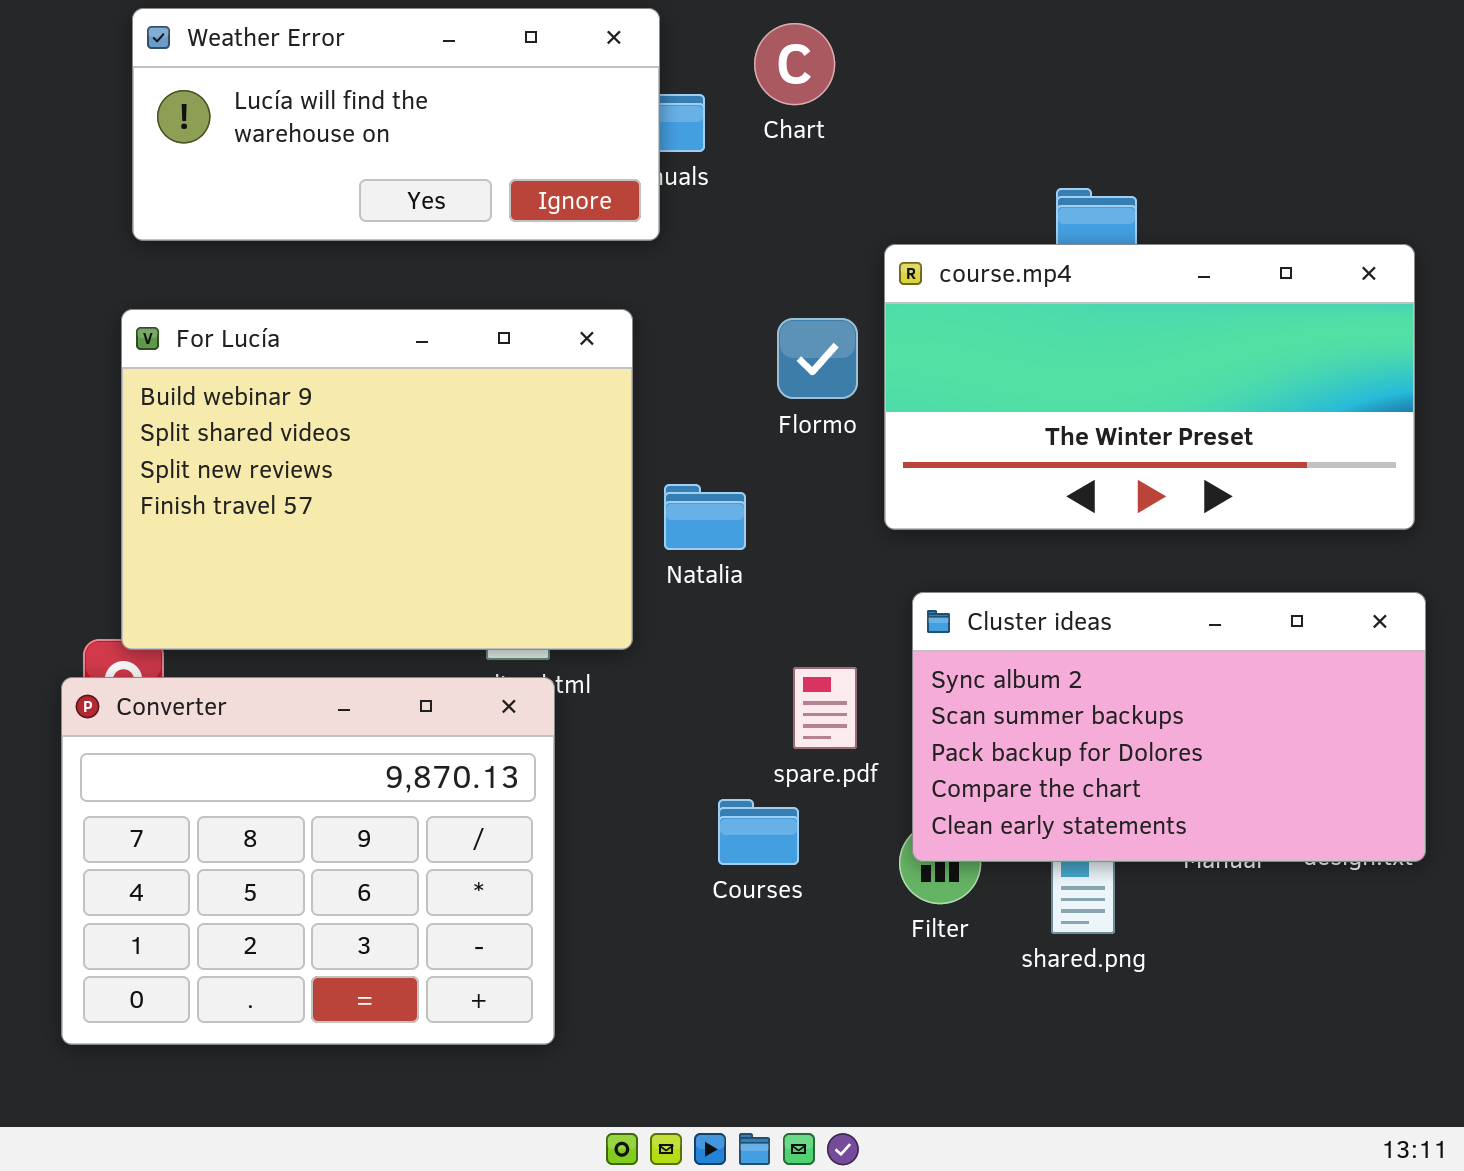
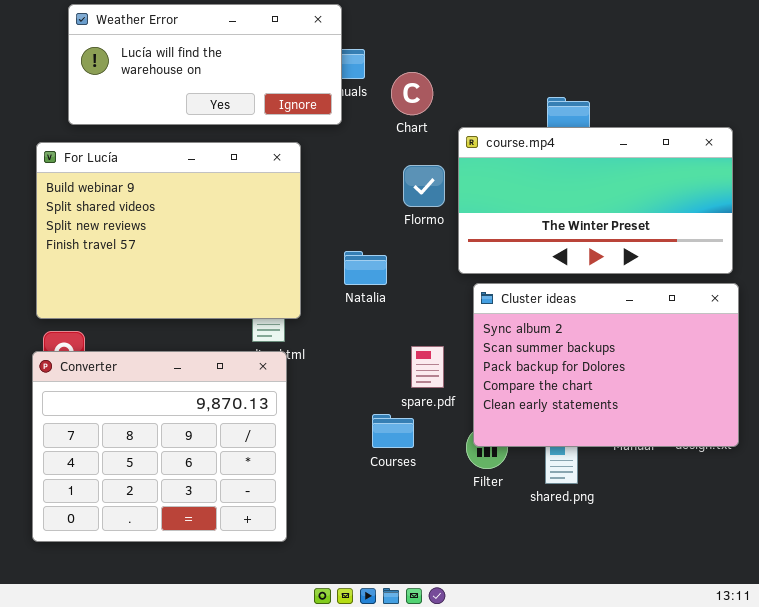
Chart: [754,23,835,105] -> [391,72,433,115], moved
For Lucía: [121,309,633,650] -> [36,142,301,319], moved
Cluster ideas: [912,592,1426,862] -> [473,283,739,447], resized

